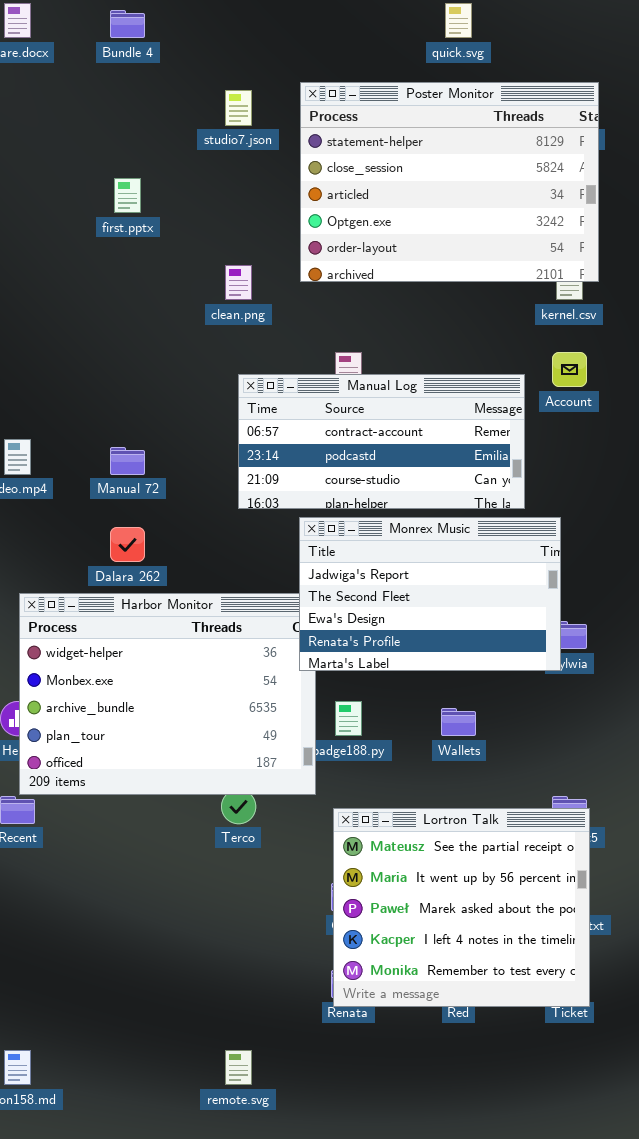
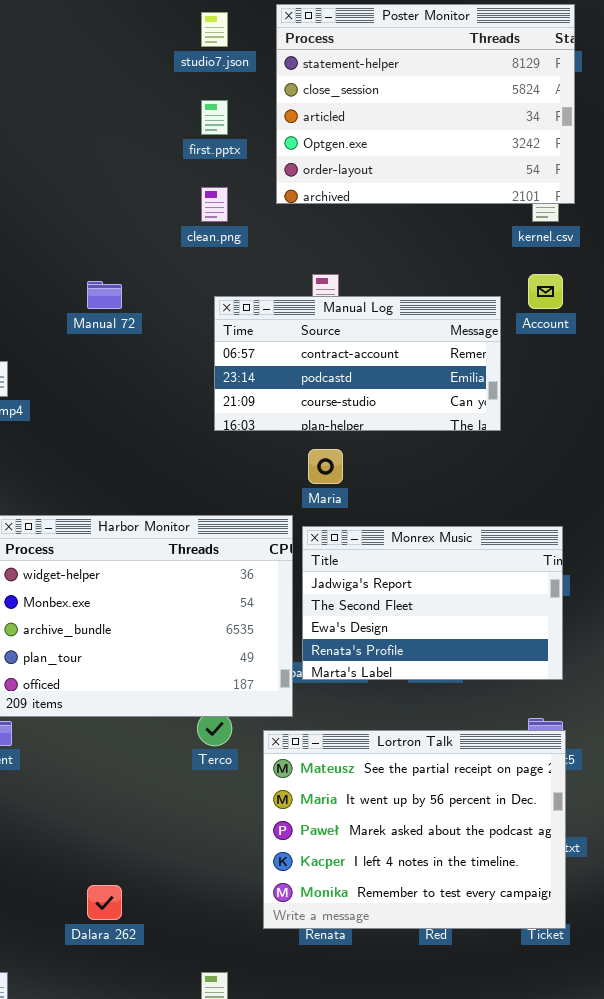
first.pptx: [114,178,141,213] -> [201,100,228,135], moved
Manual 72: [110,447,145,475] -> [87,281,122,309], moved
Monrex Music: [299,517,561,671] -> [302,526,563,680], moved
Dalara 262: [110,527,145,562] -> [87,885,122,920], moved
Lortron Talk: [333,808,590,1007] -> [263,730,566,929], resized

